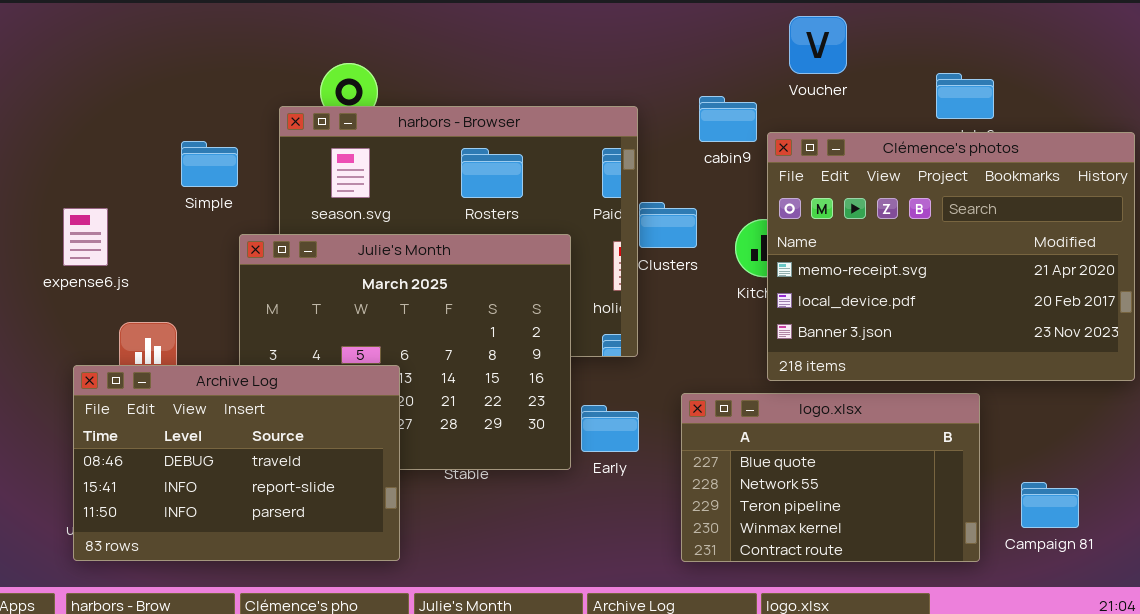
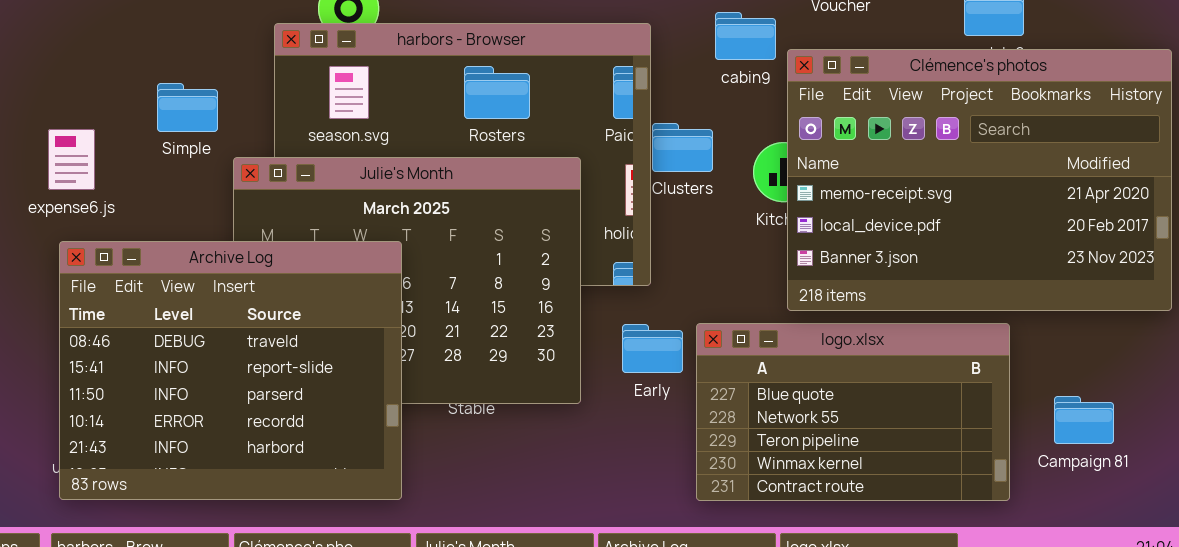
Simple: [181,141,238,187] -> [157,83,218,132], moved
Archive Log: [73,365,400,561] -> [59,241,402,500], resized
Early: [581,405,639,452] -> [622,324,683,373], moved
Campaign 81: [1021,482,1079,528] -> [1054,396,1114,444], moved

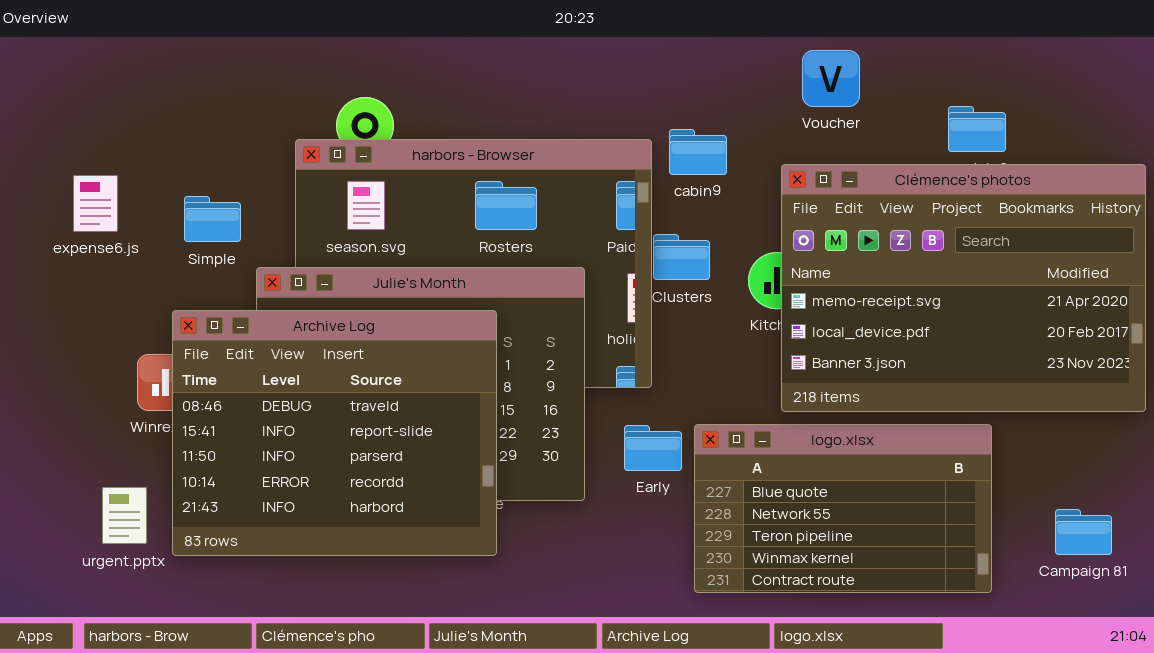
cabin9: [715,12,776,60] -> [669,129,727,175], moved
expense6.js: [48,129,95,190] -> [73,175,118,232], moved
Archive Log: [59,241,402,500] -> [172,310,497,556], moved
Campaign 81: [1054,396,1114,444] -> [1055,509,1112,555], moved

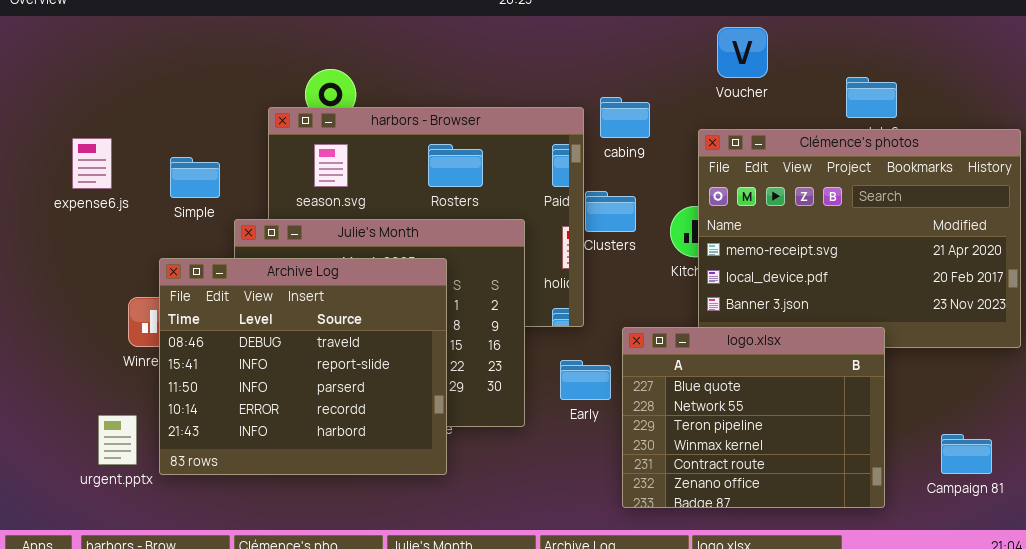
logo.xlsx: [694,424,992,593] -> [622,327,885,508], resized

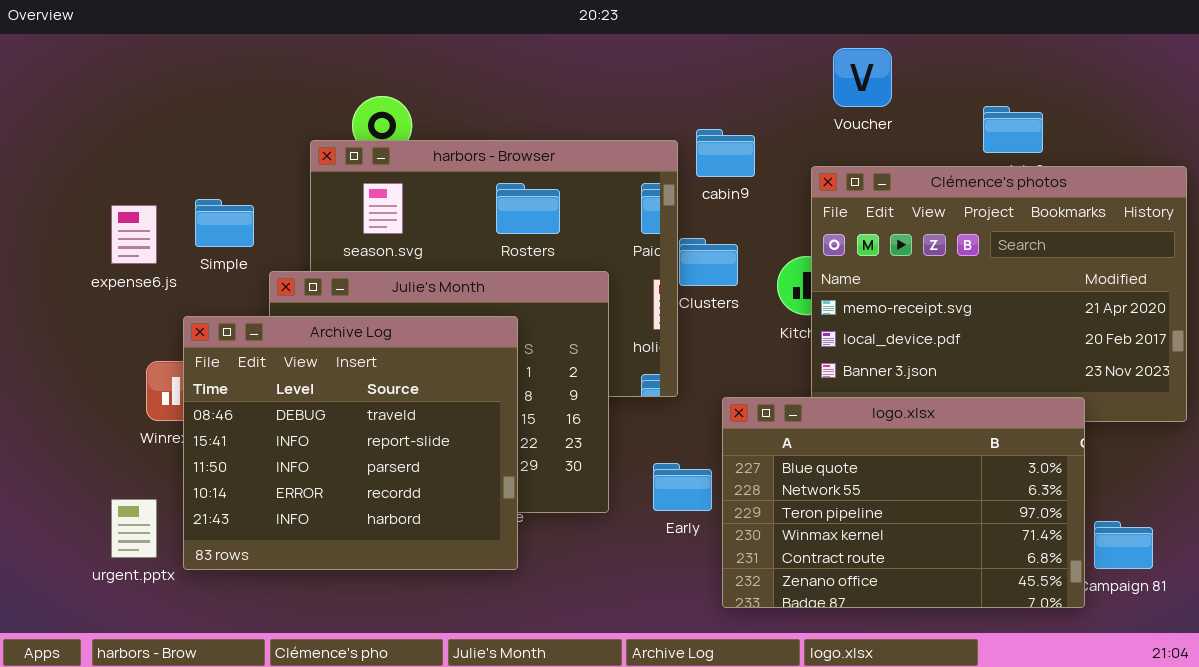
expense6.js: [72,138,112,189] -> [111,205,157,264], moved
logo.xlsx: [622,327,885,508] -> [722,397,1085,608], resized
Early: [560,360,611,400] -> [653,463,712,511], moved

